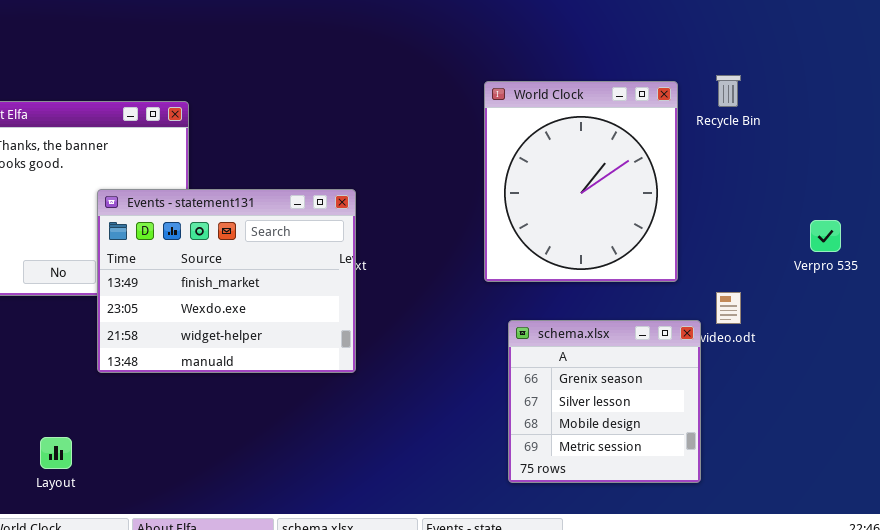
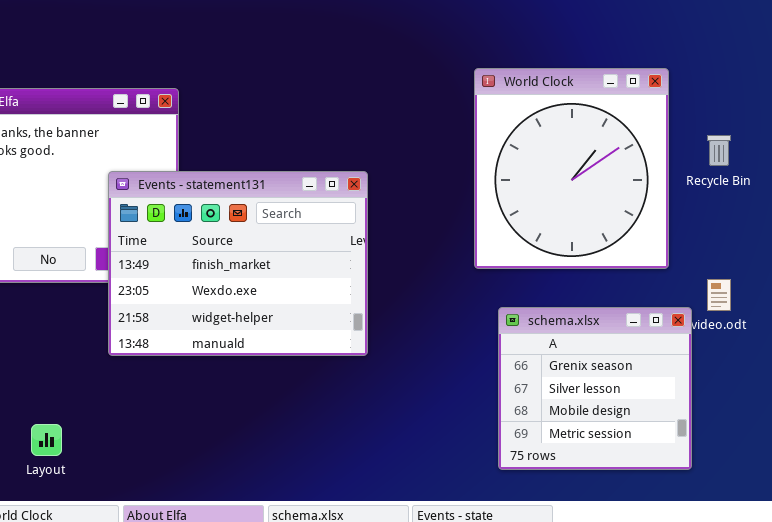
Recycle Bin: [716,75,741,107] -> [707,135,731,166], moved
Events - statement131: [97,189,356,373] -> [108,171,368,356], moved

